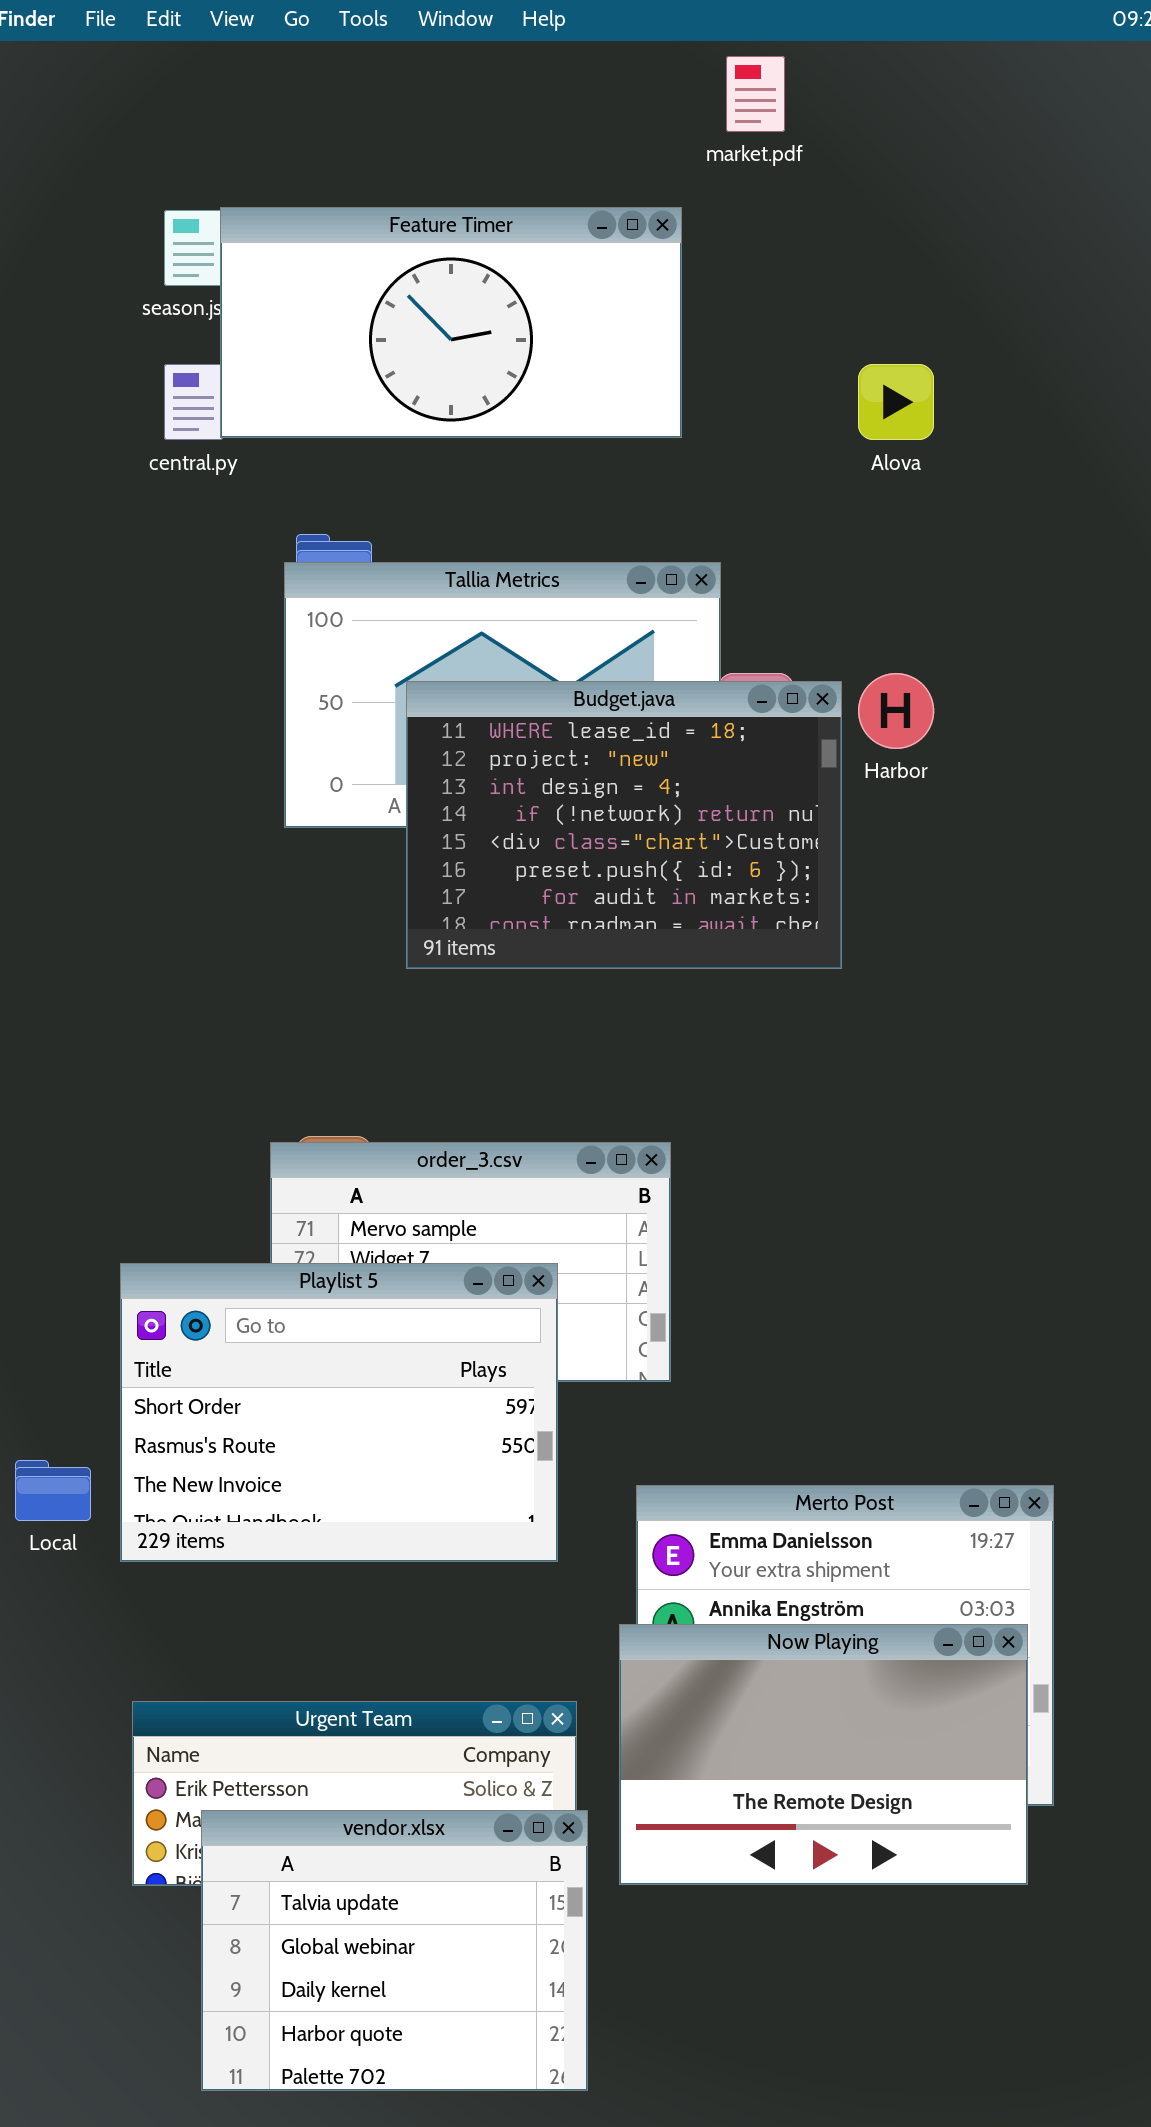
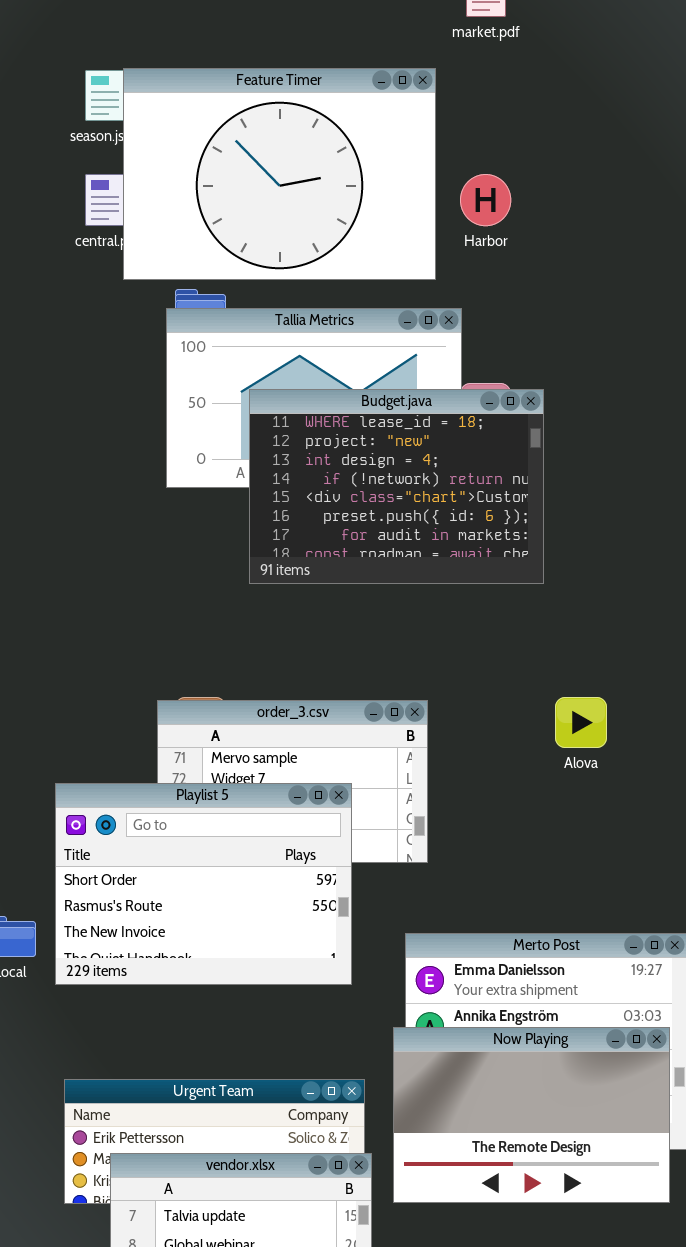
Feature Timer: [220,207,682,438] -> [123,68,436,280], resized
Alova: [858,364,934,440] -> [555,697,607,748], moved
Harbor: [858,673,934,749] -> [460,174,511,226], moved

